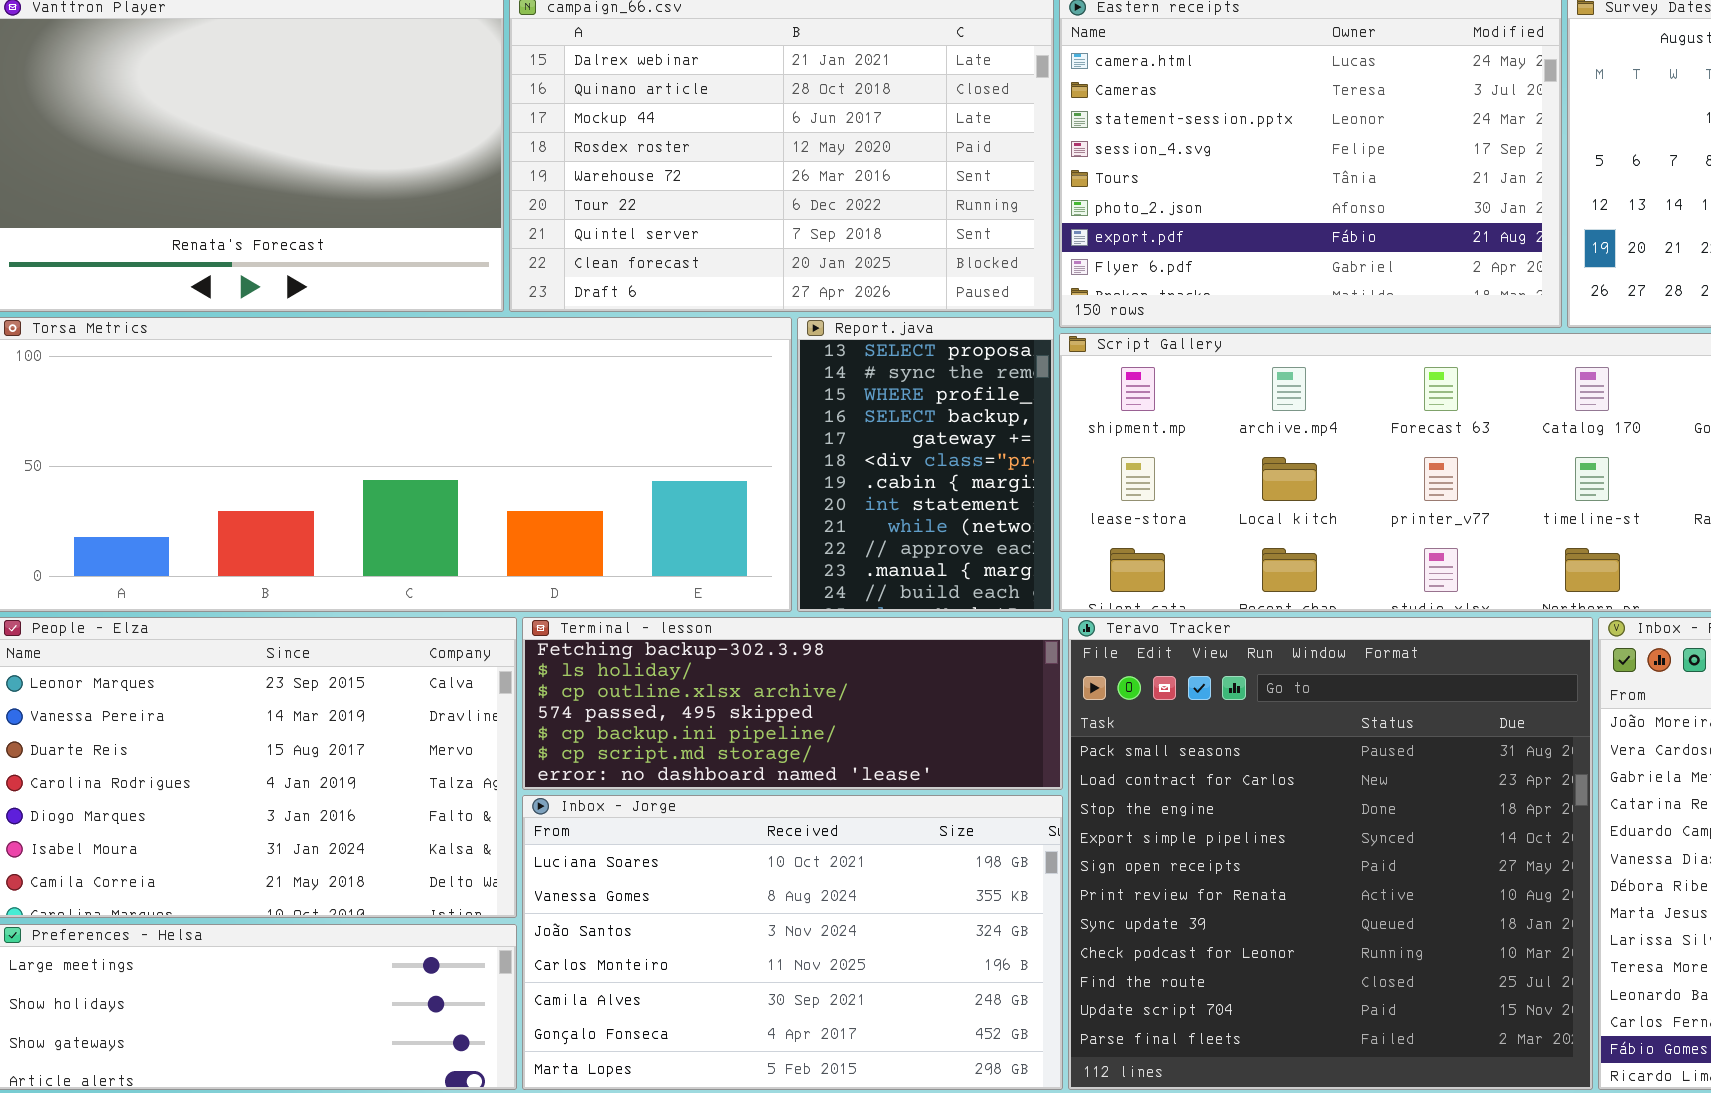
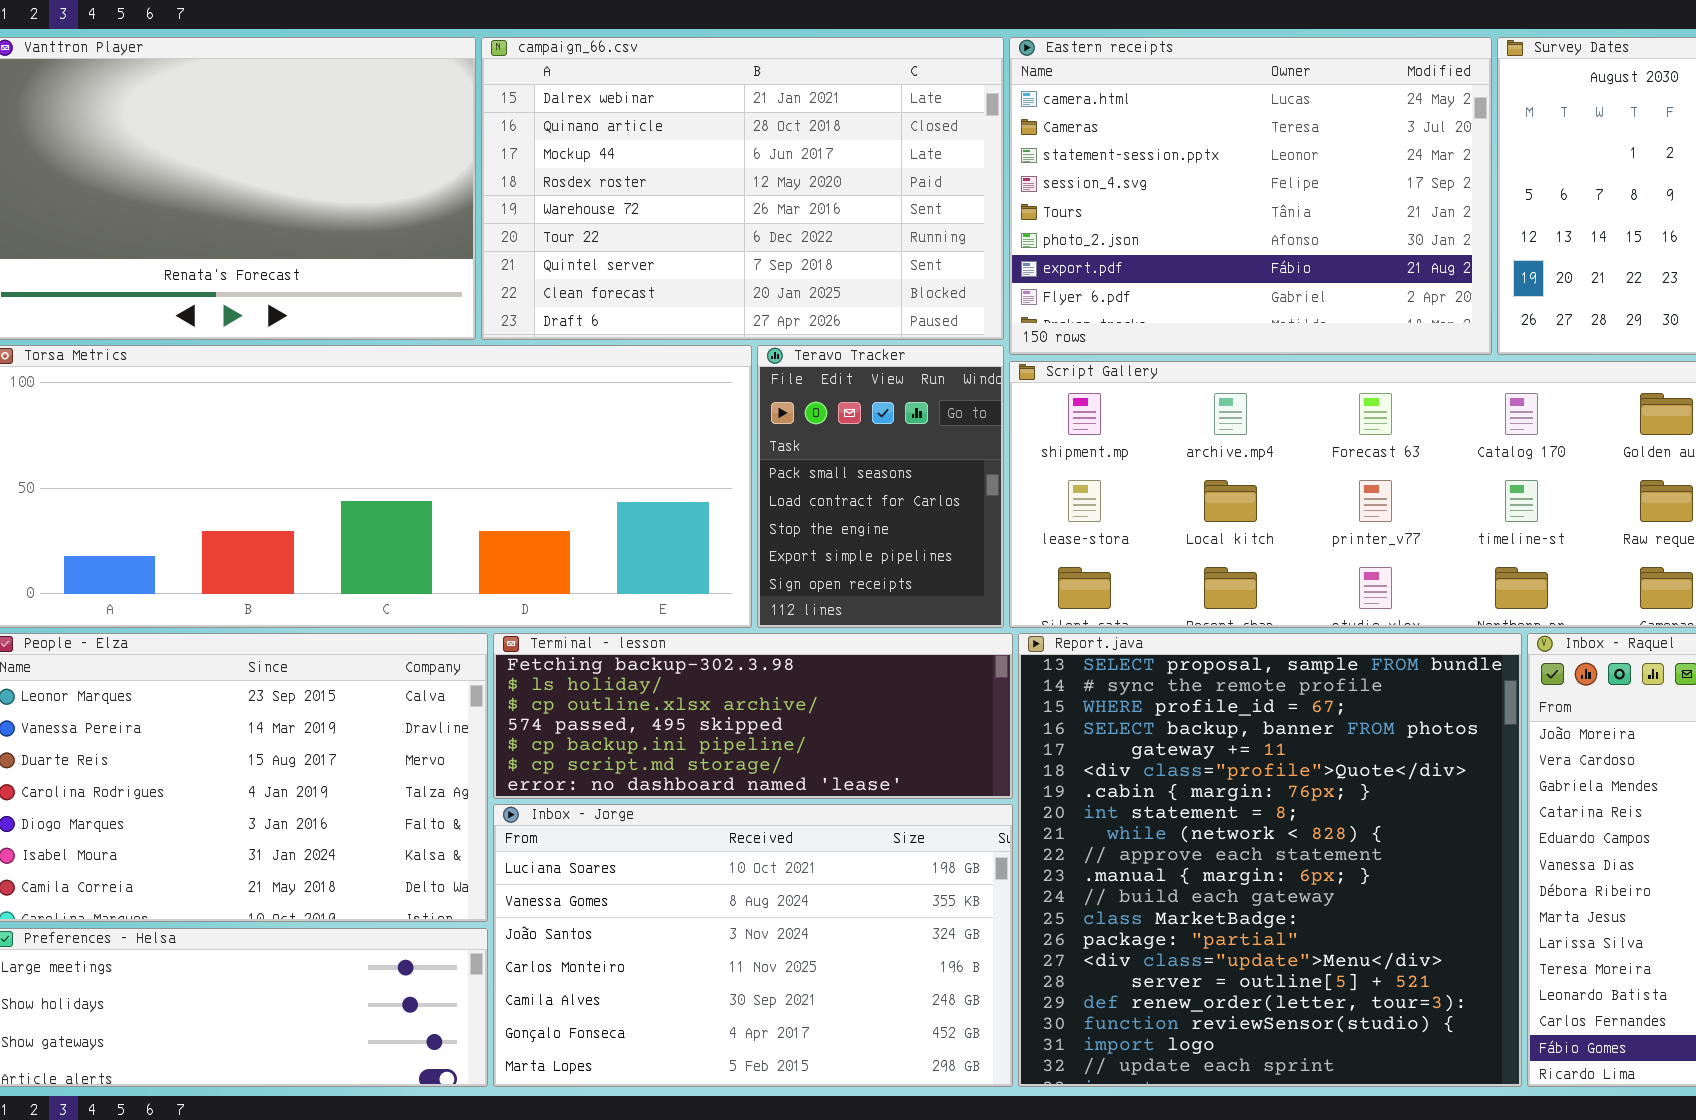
Report.java: [797,317,1054,612] -> [1018,633,1522,1087], moved, resized
Teravo Tracker: [1068,617,1593,1090] -> [757,345,1004,628], moved, resized

